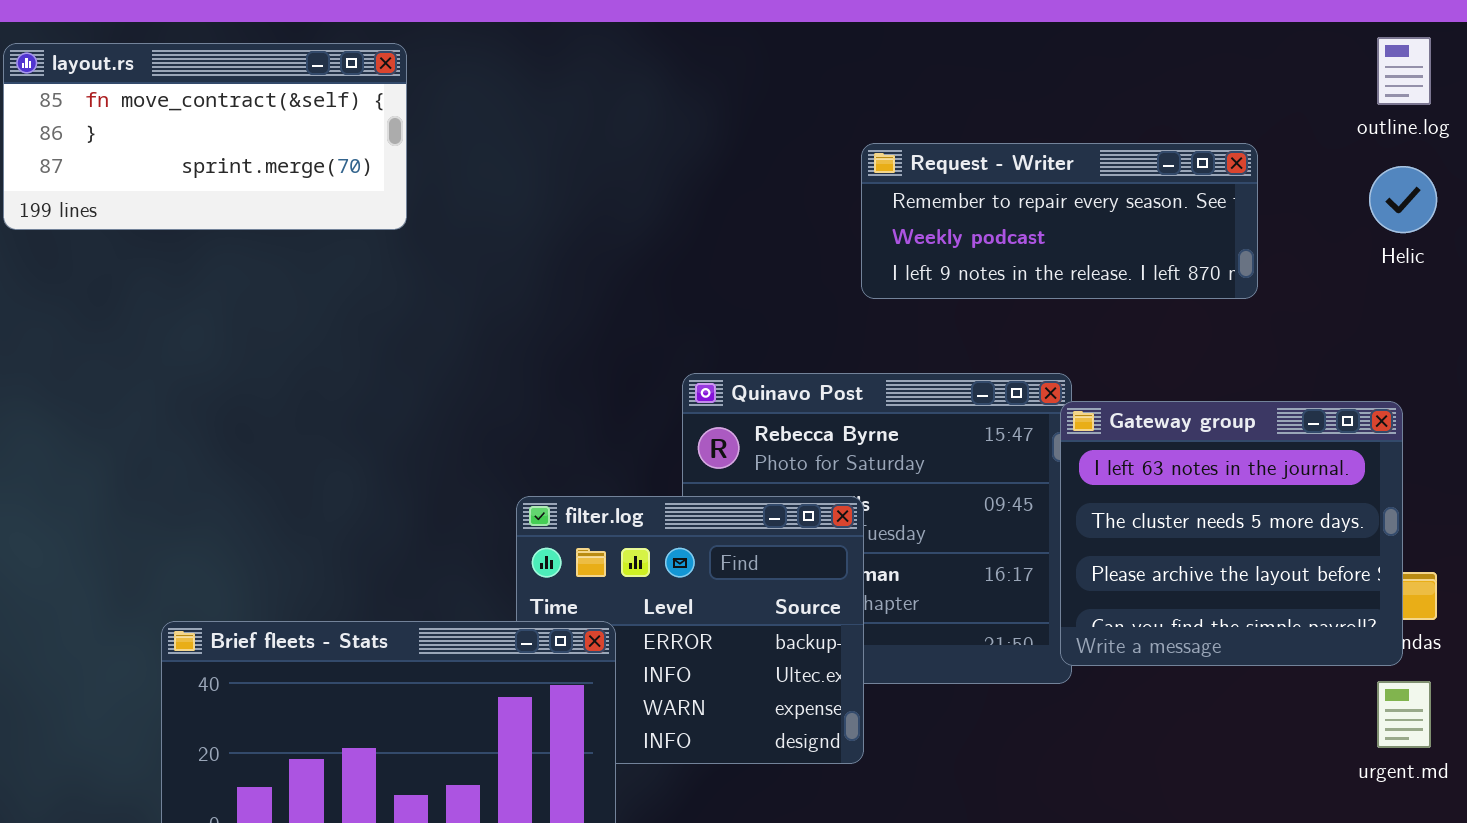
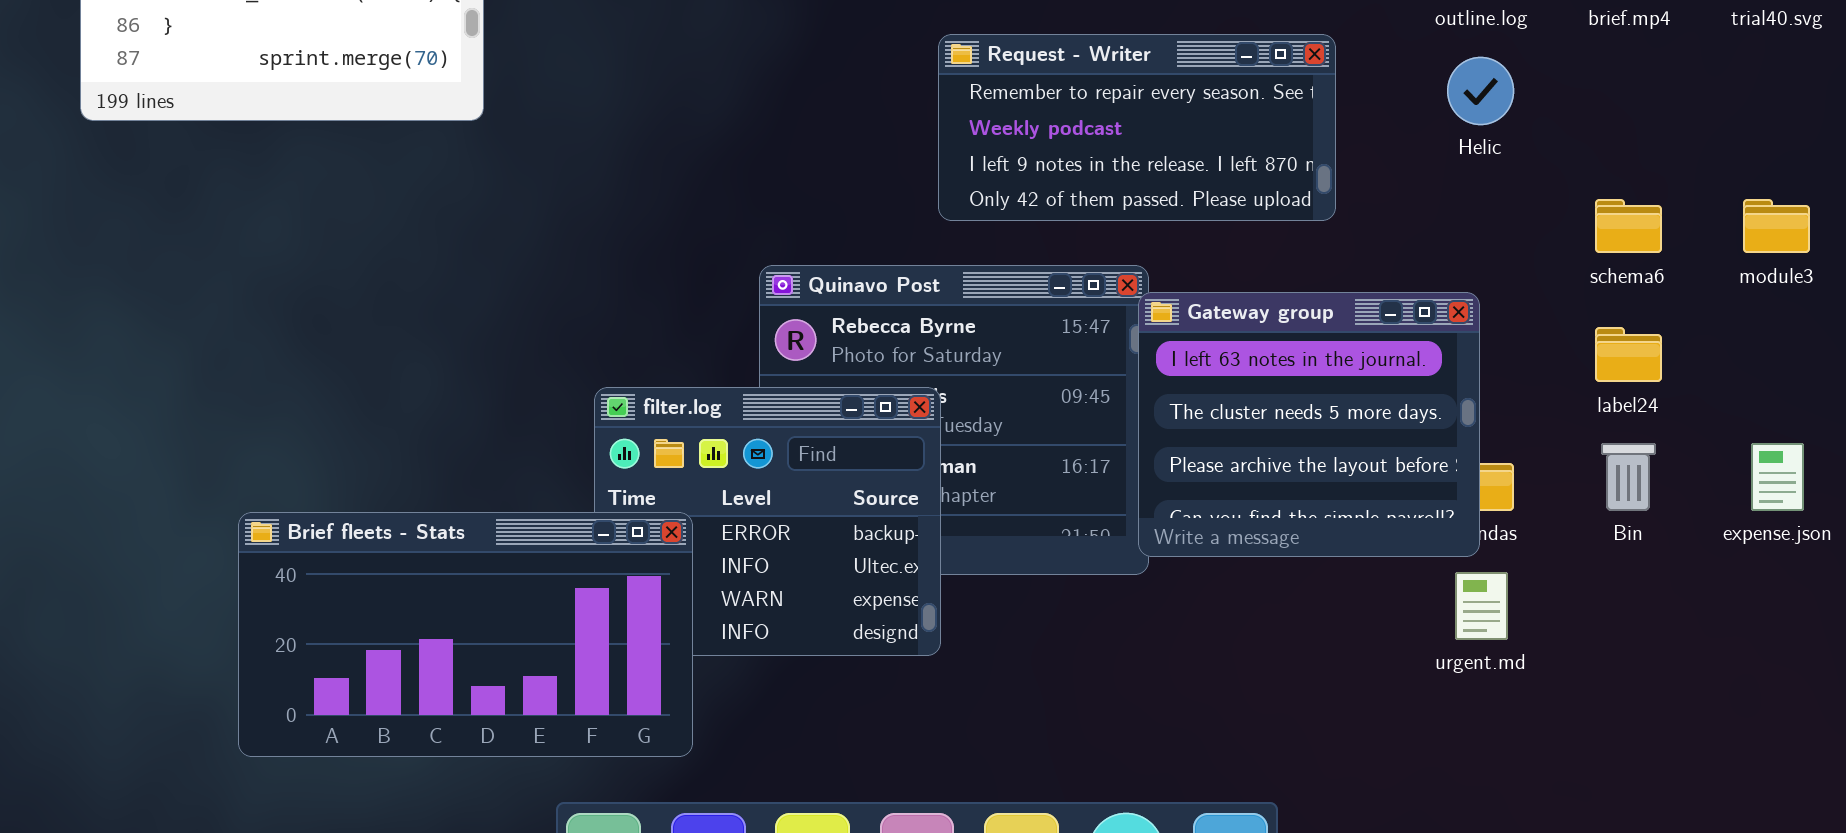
Request - Writer: [861,143,1258,299] -> [938,34,1336,221], resized

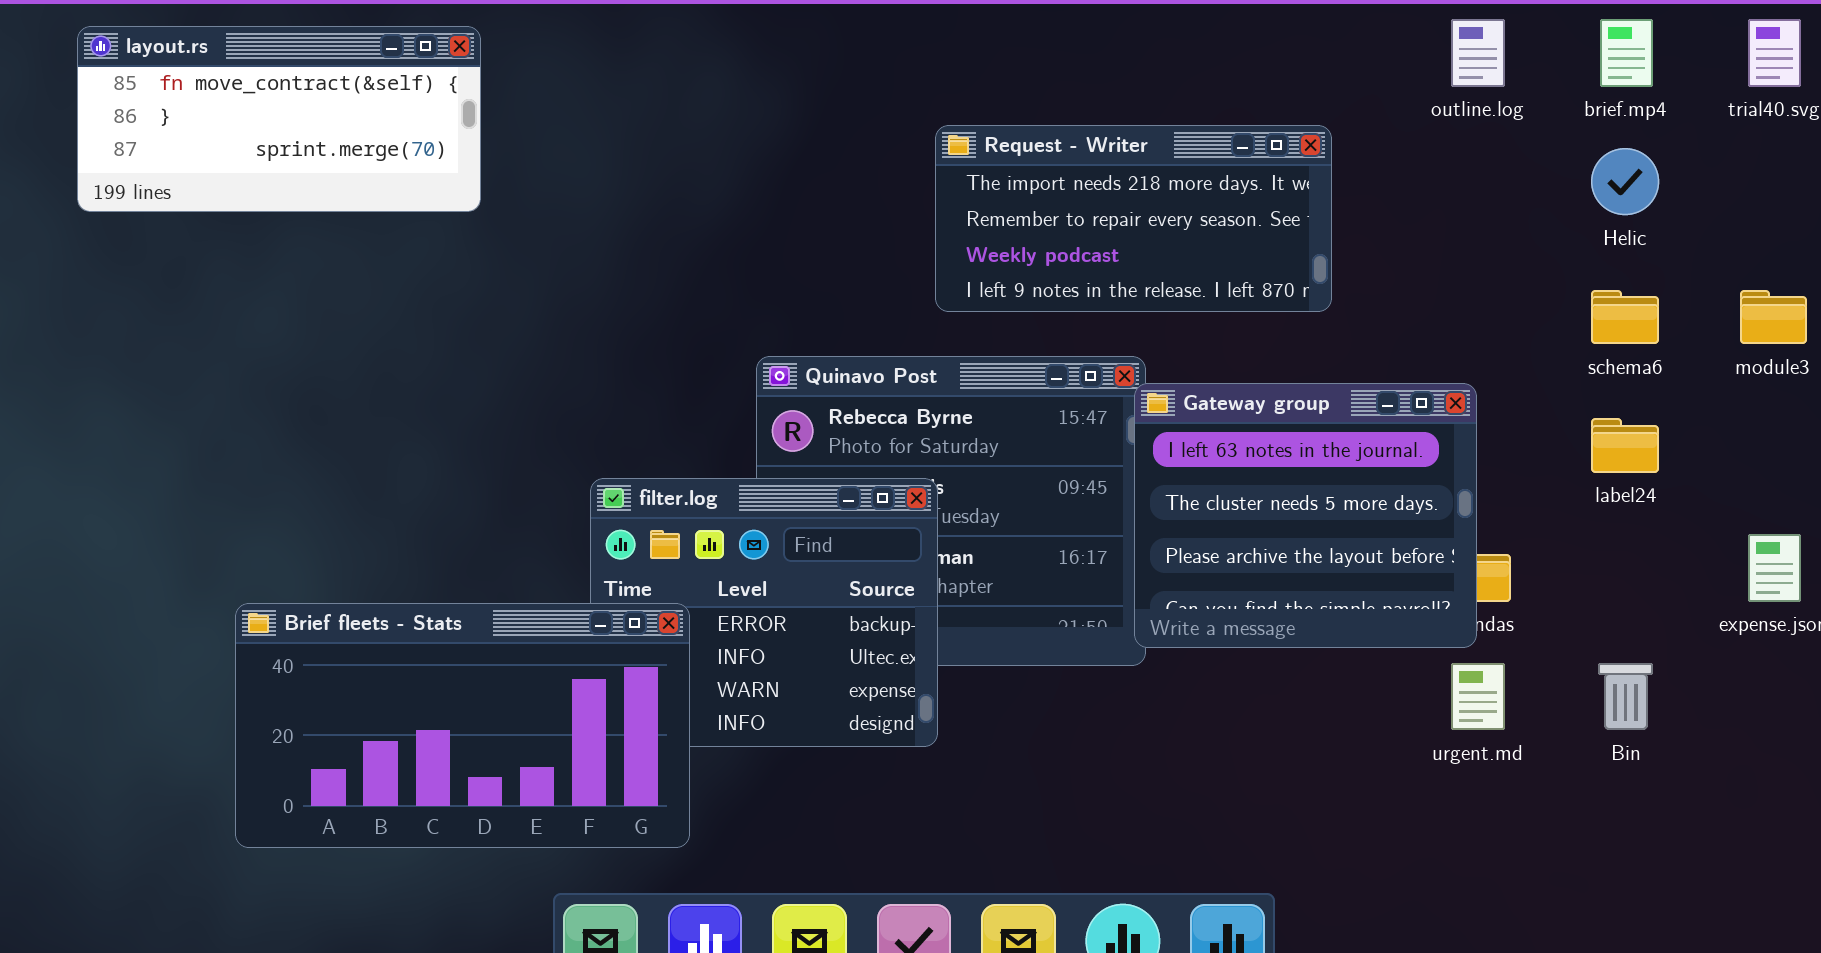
Request - Writer: [938,34,1336,221] -> [935,125,1332,312], scrolled up 1 row
Helic: [1447,57,1514,125] -> [1591,148,1659,215], moved
Bin: [1601,443,1656,511] -> [1598,663,1653,730], moved

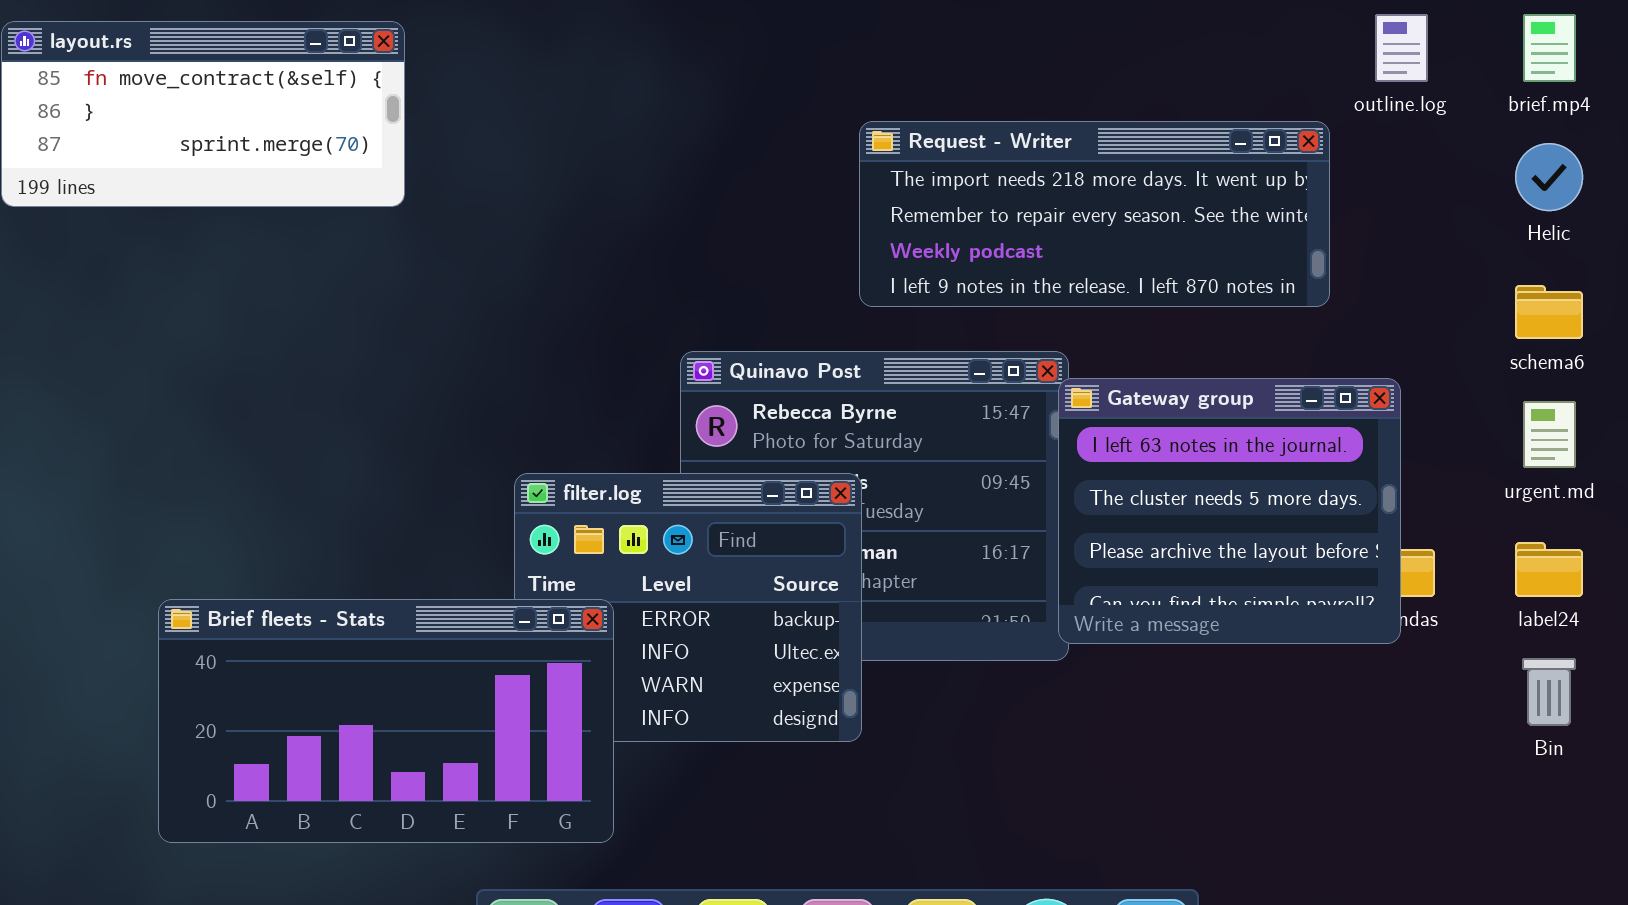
Request - Writer: [935,125,1332,312] -> [859,121,1330,307], resized
label24: [1591,418,1659,473] -> [1515,542,1583,597], moved
urgent.md: [1451,663,1505,730] -> [1523,401,1576,468], moved

